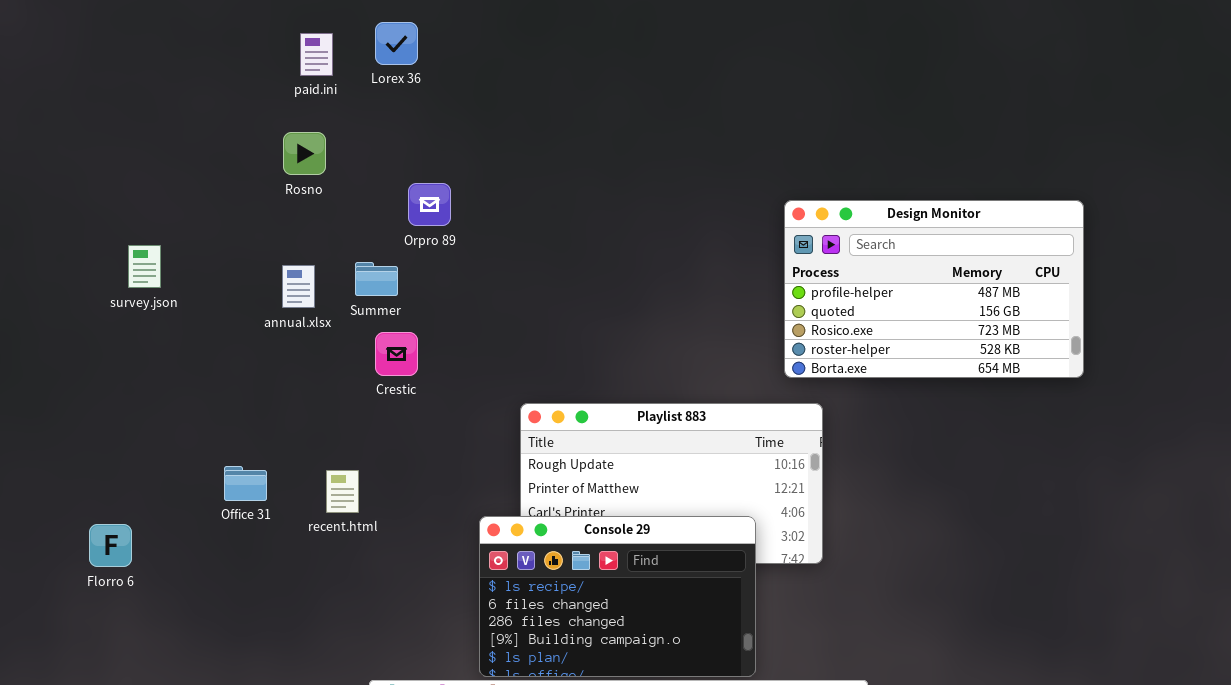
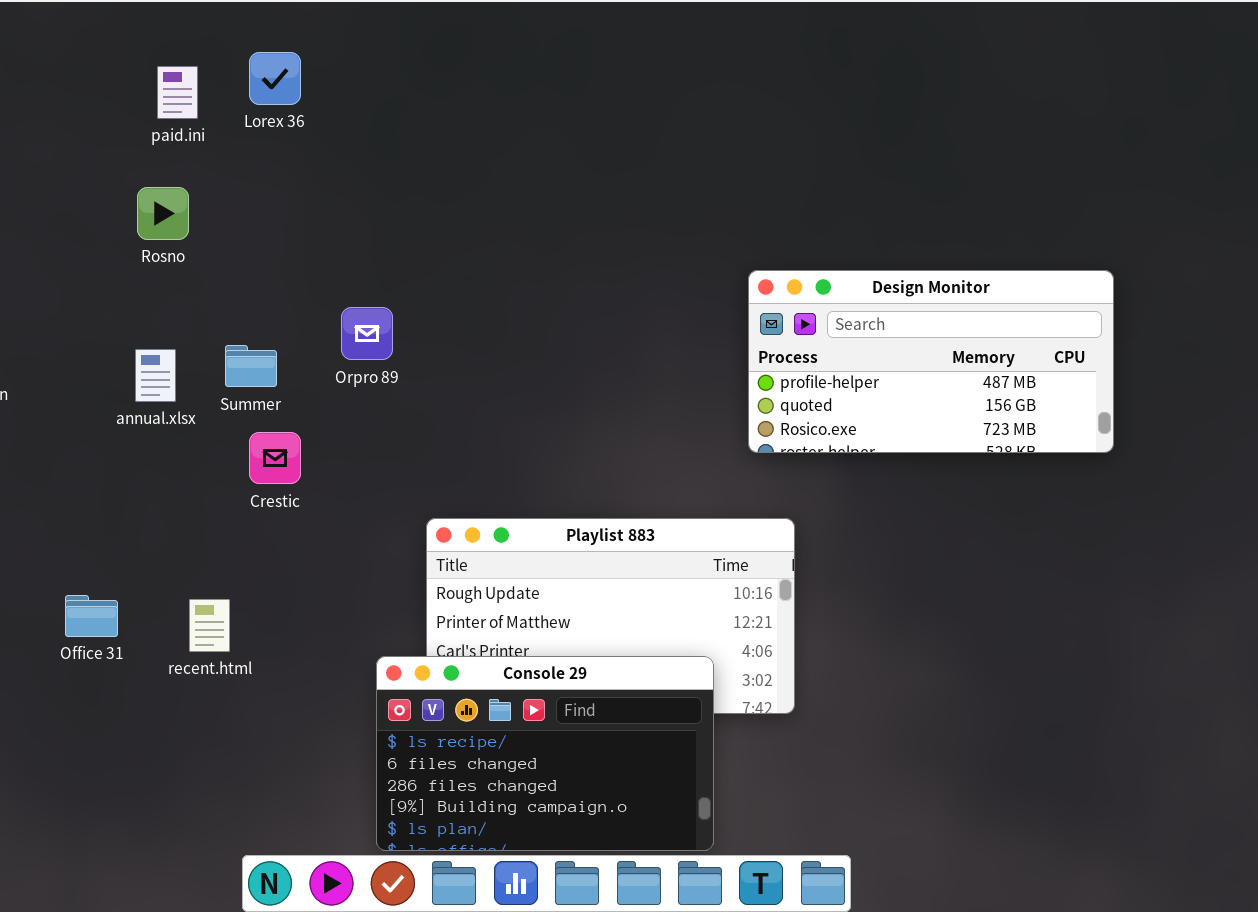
Orpro 89: [408,183,451,226] -> [341,307,393,360], moved
Design Monitor: [784,200,1084,378] -> [748,270,1114,453], resized

